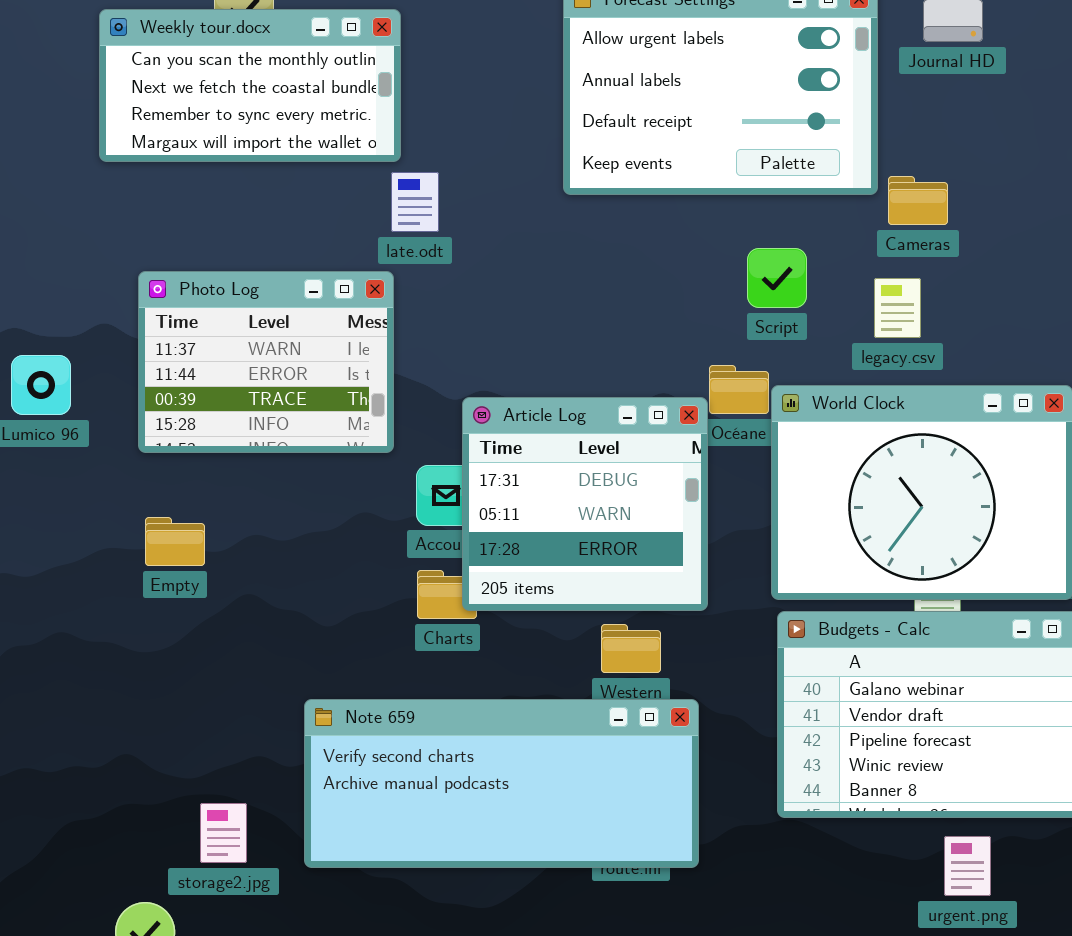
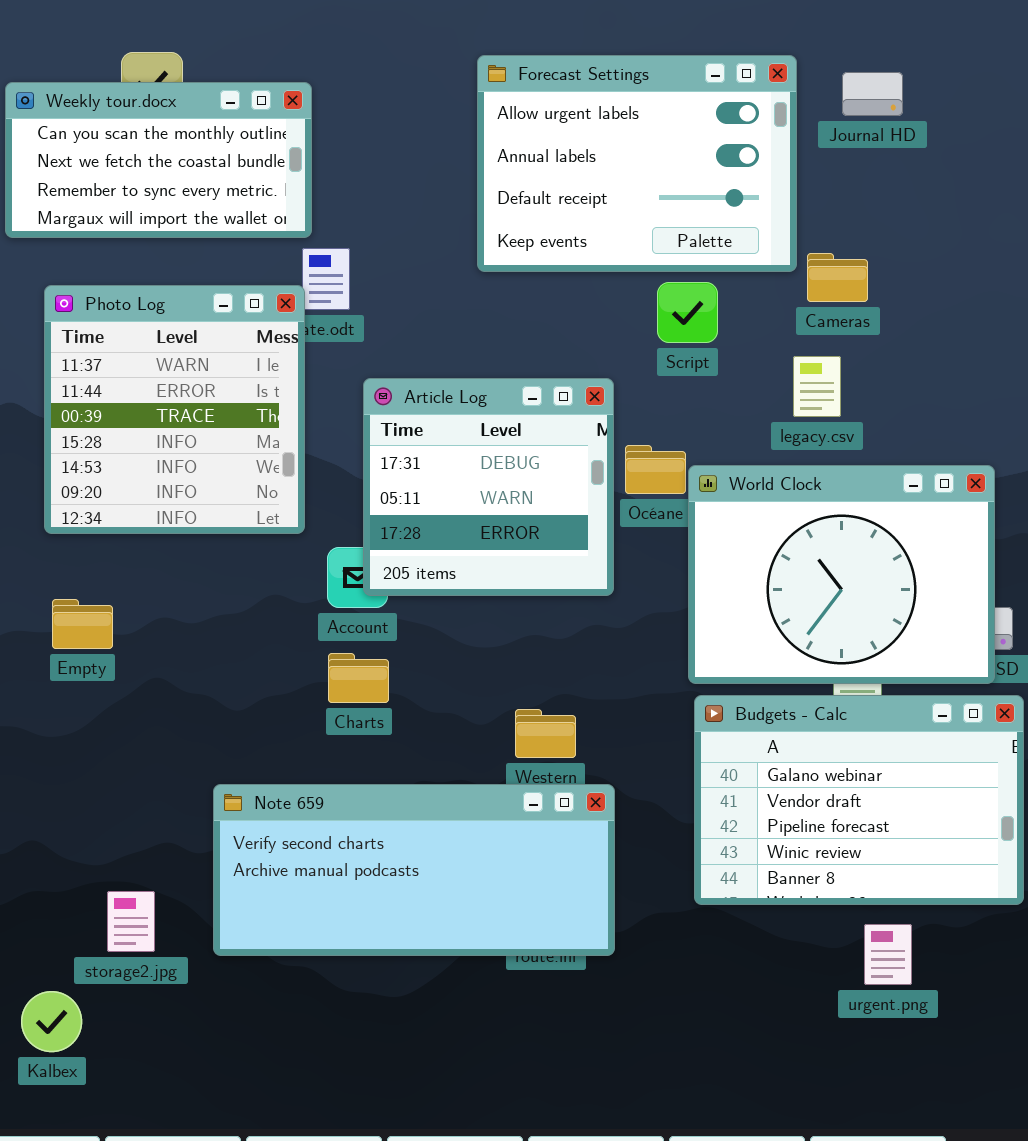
Script: [747,248,807,308] -> [657,282,718,343], moved
Photo Log: [138,271,394,453] -> [44,285,305,534], resized
Article Log: [462,397,708,611] -> [363,378,614,596], moved

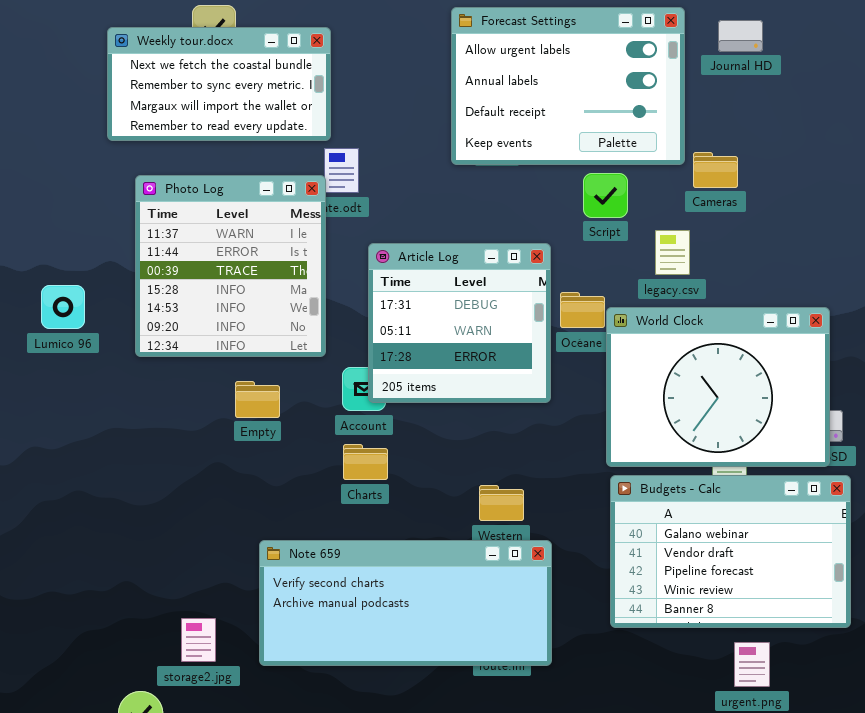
Weekly tour.docx: [5,82,312,238] -> [107,27,331,141], scrolled down 1 row
legacy.csv: [793,356,841,417] -> [655,230,690,275], moved
Empty: [52,599,113,649] -> [235,381,280,418], moved

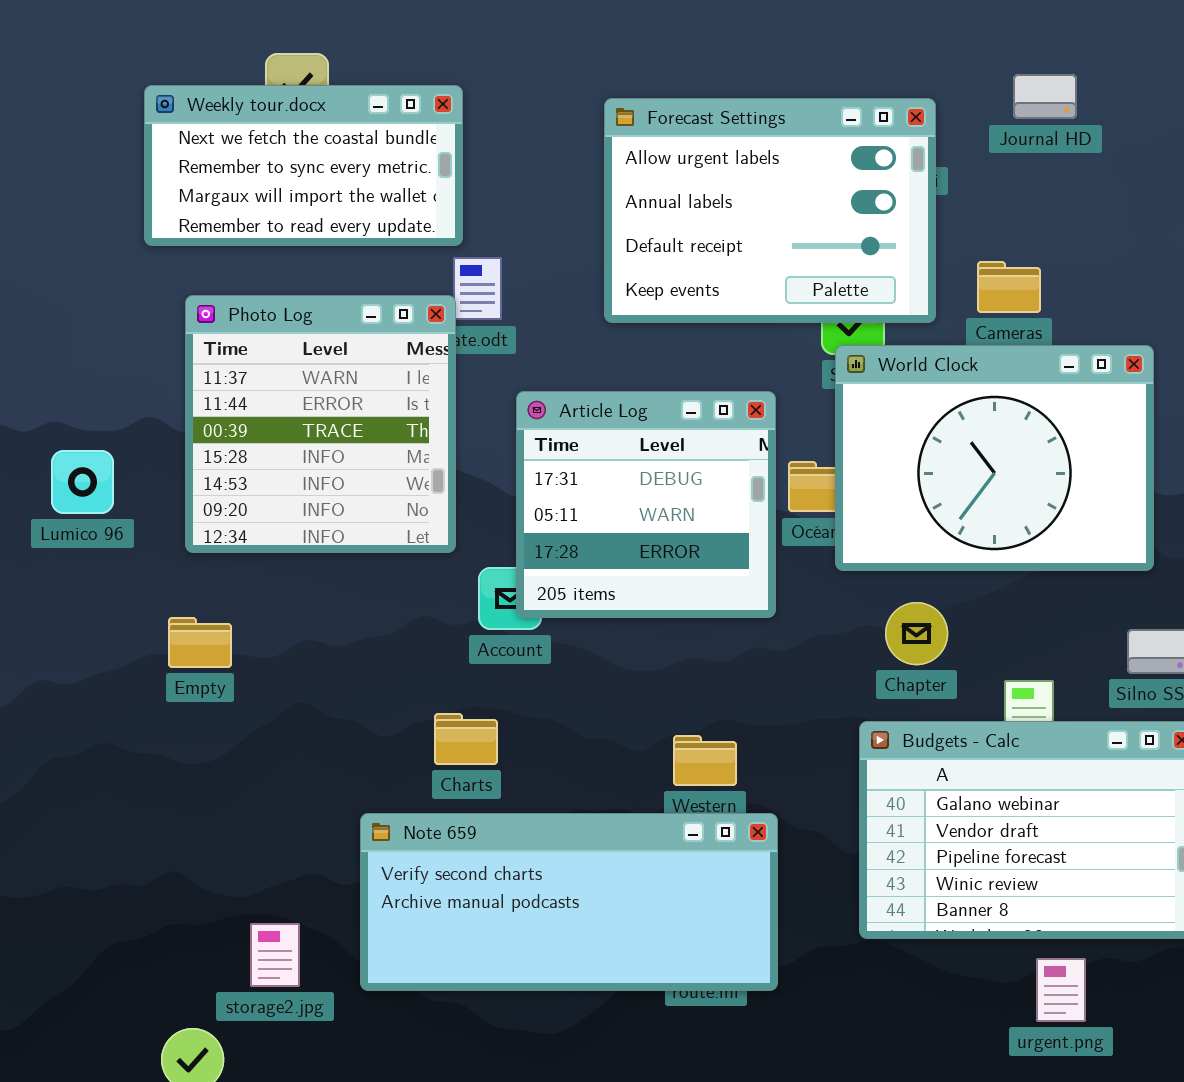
Forecast Settings: [451,7,685,165] -> [604,98,936,323], moved
World Clock: [606,307,830,467] -> [835,345,1154,571], moved
Empty: [235,381,280,418] -> [168,617,232,668], moved
Charts: [343,444,388,480] -> [434,713,498,765], moved

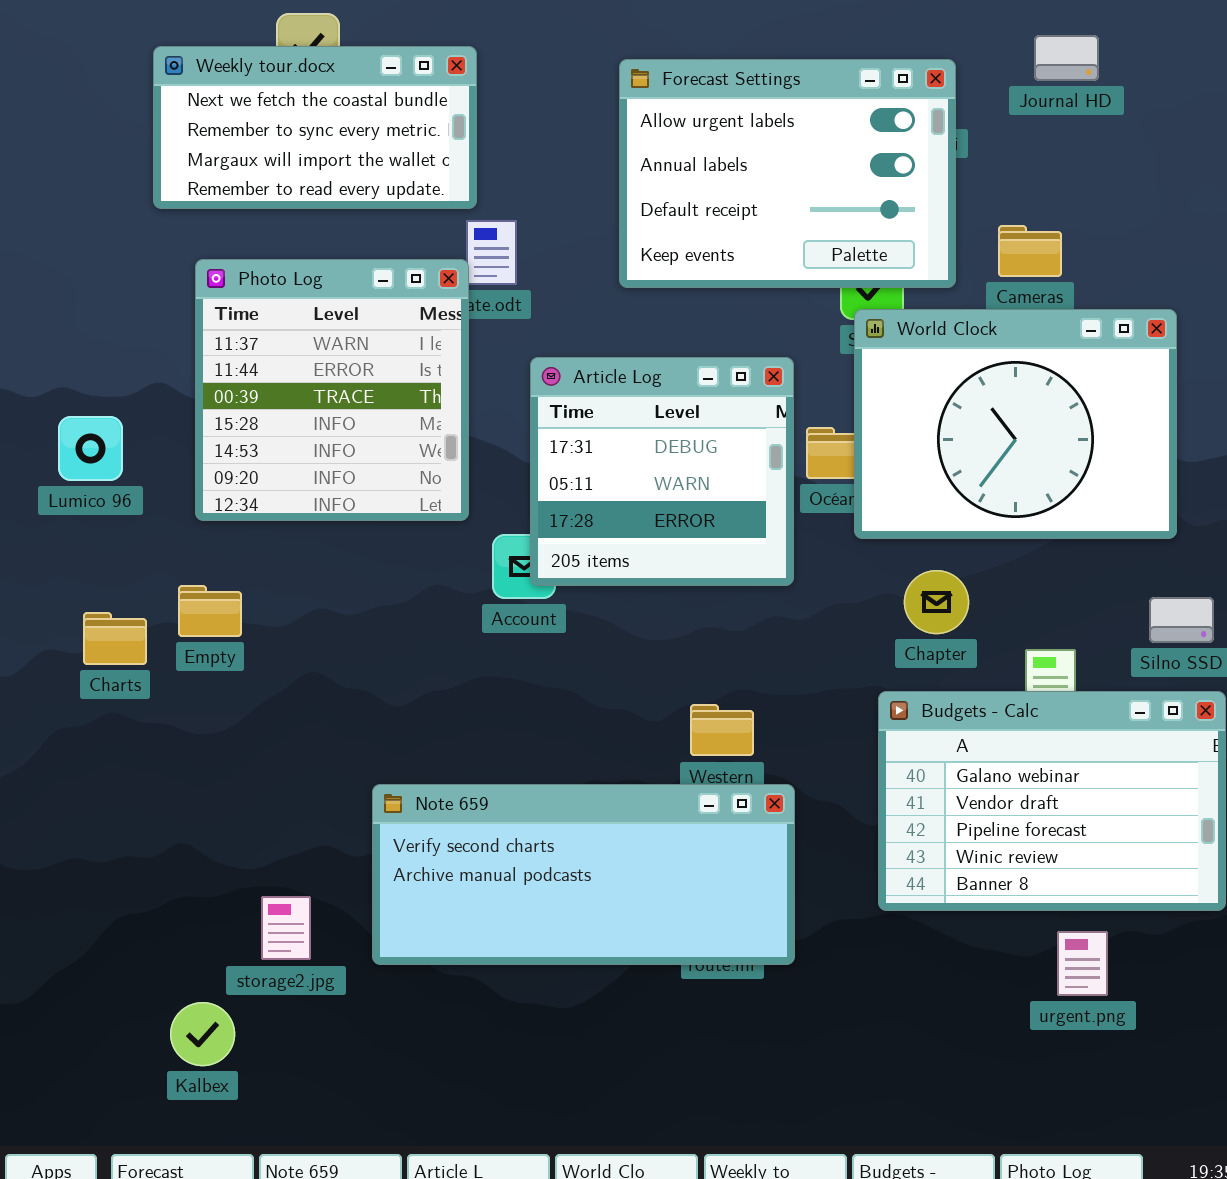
Charts: [434,713,498,765] -> [83,612,147,665], moved

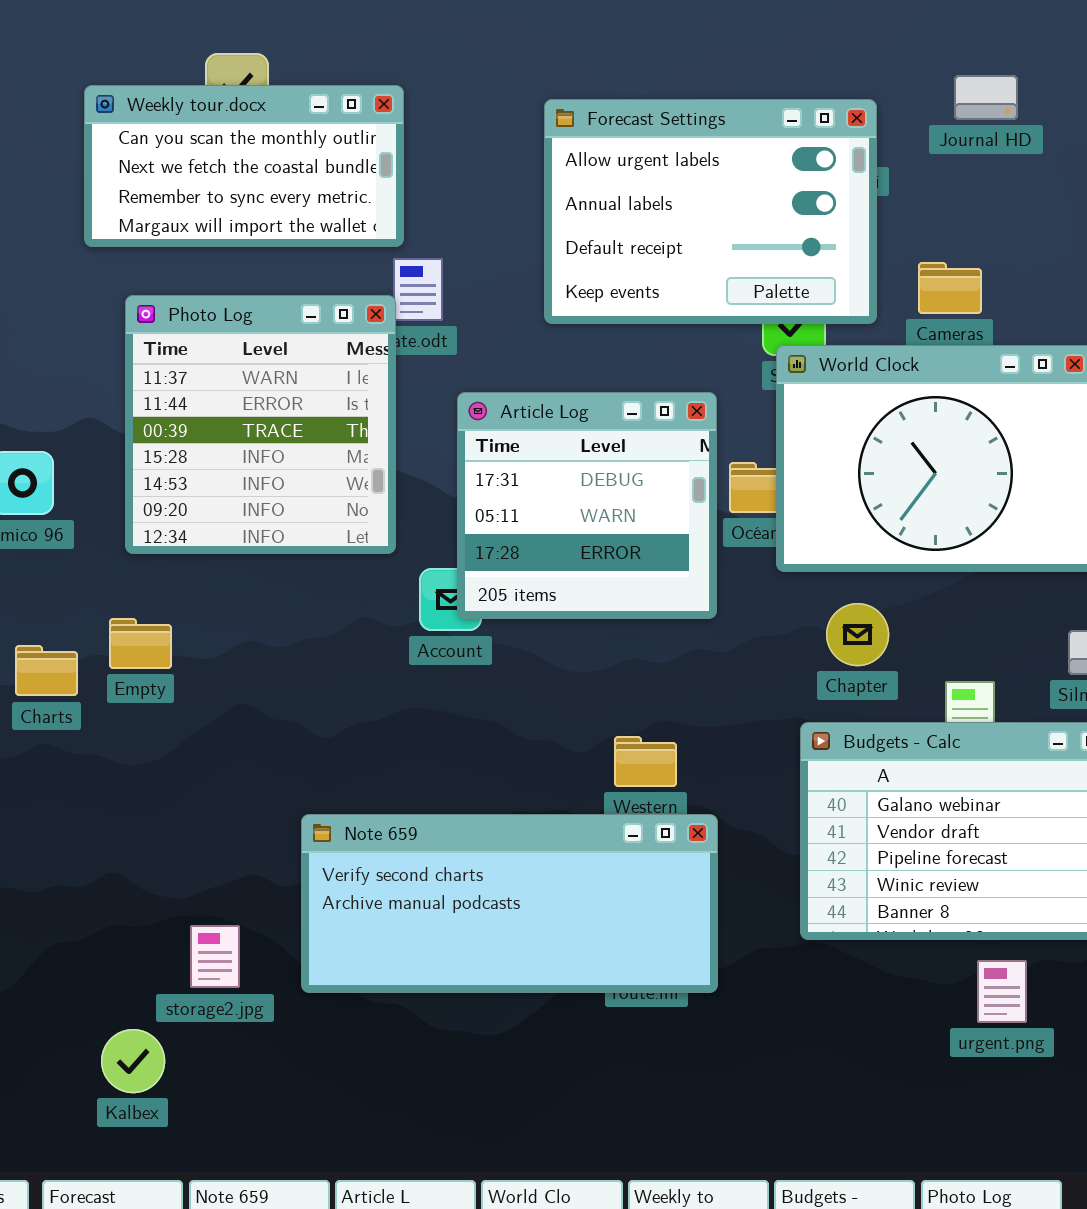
Weekly tour.docx: [153,46,477,209] -> [84,85,404,247], scrolled up 1 row

